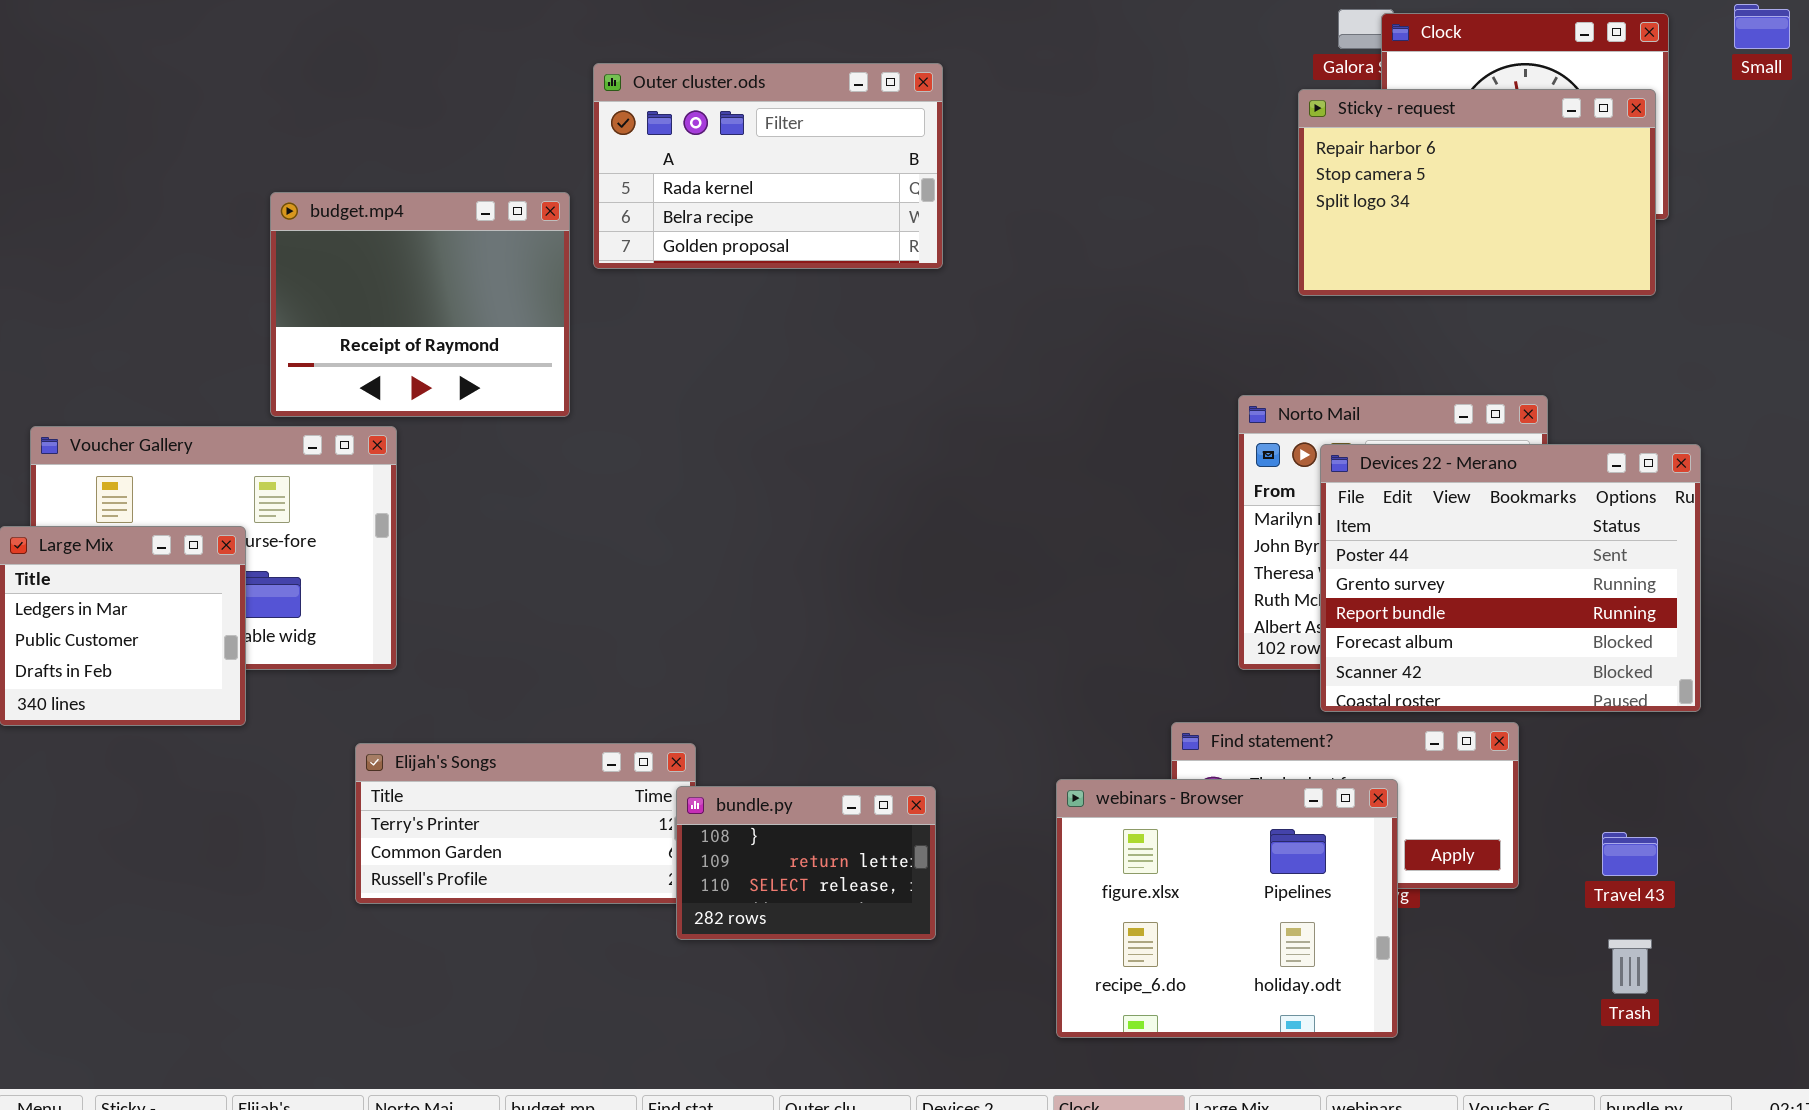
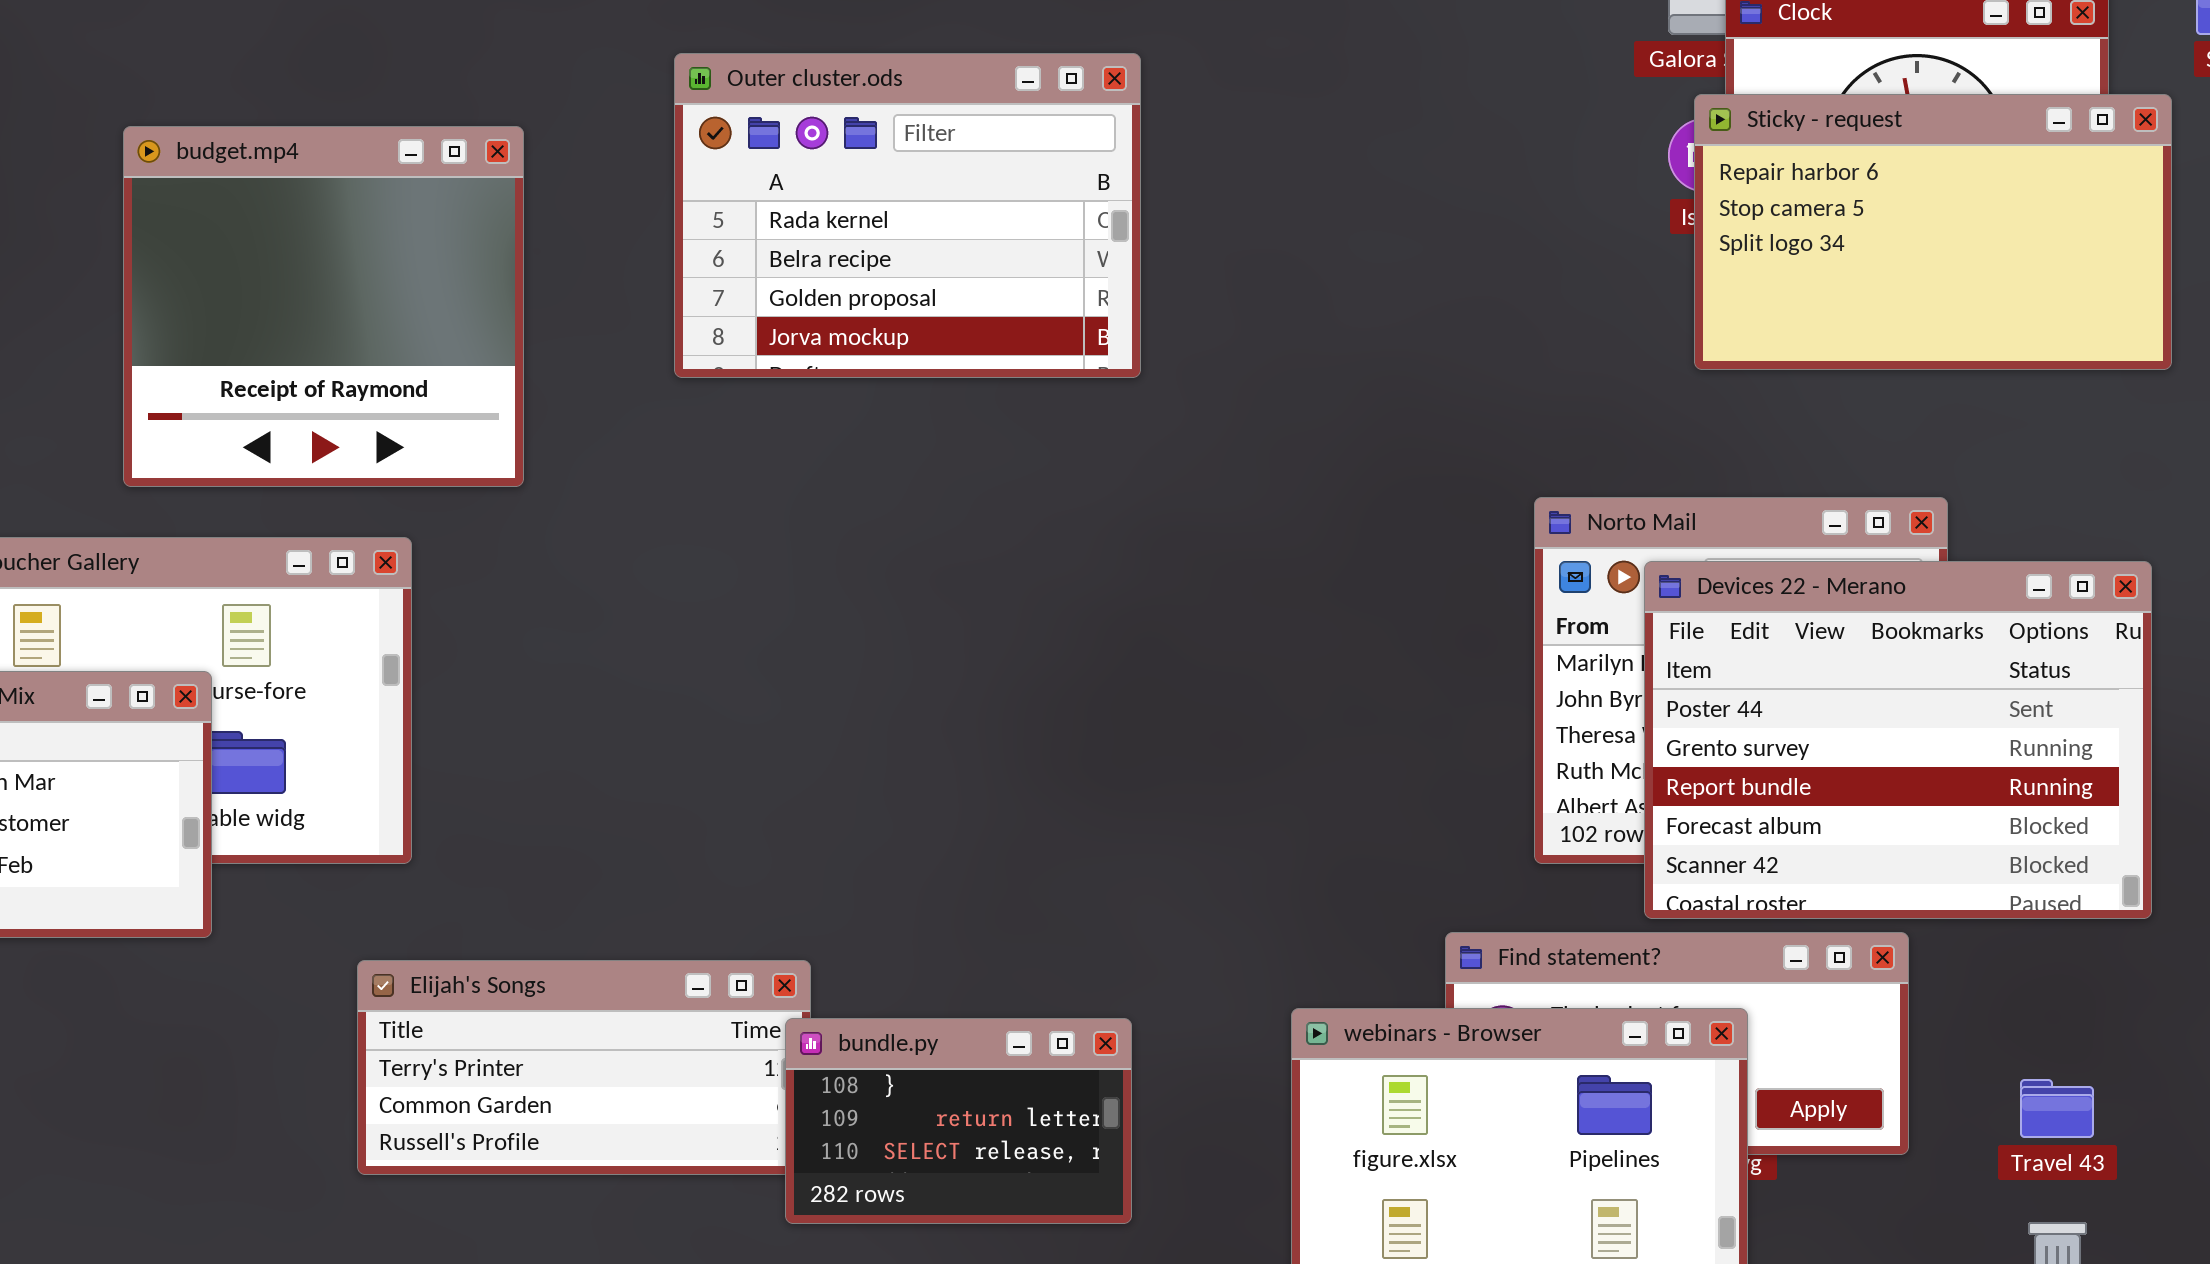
Outer cluster.ods: [593,63,943,269] -> [674,53,1141,378], resized
Sticky - request: [1298,89,1656,296] -> [1694,94,2172,370], moved
budget.mp4: [270,192,570,417] -> [123,126,524,487], moved, resized

